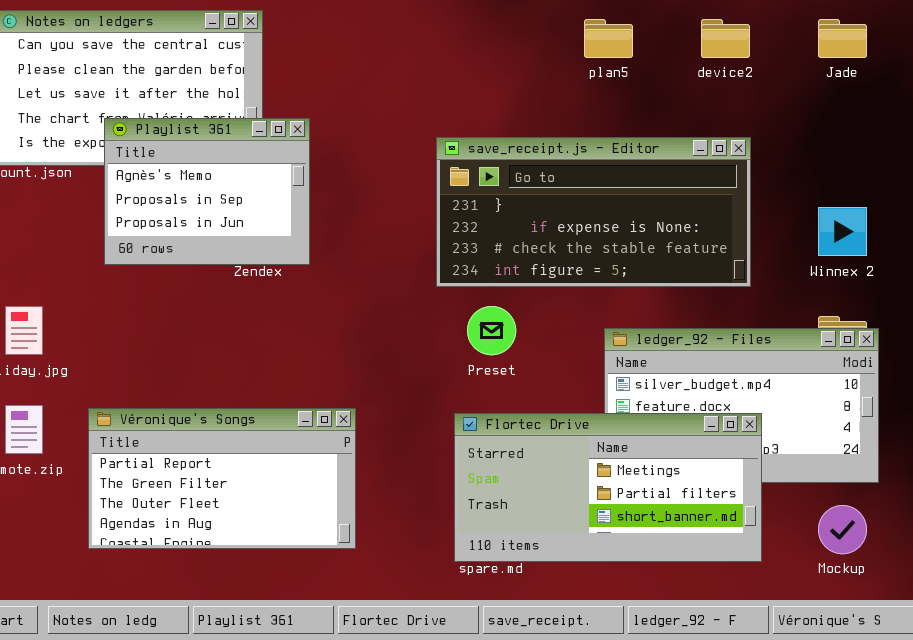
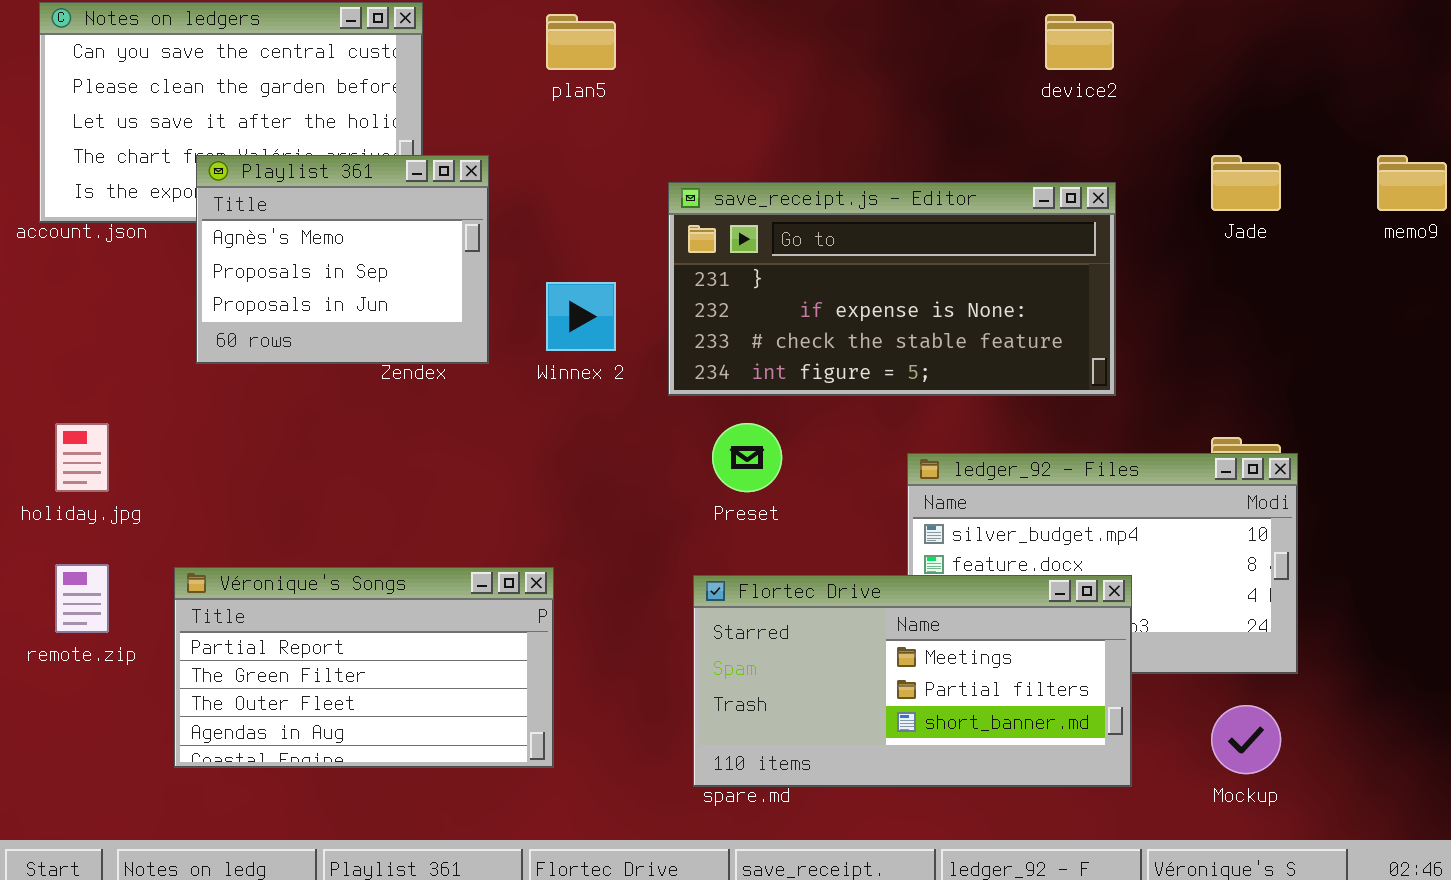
plan5: [584,19,633,58] -> [546,14,616,70], moved
Jade: [818,19,867,58] -> [1211,155,1281,211], moved
Winnex 2: [818,207,867,256] -> [546,282,616,351], moved

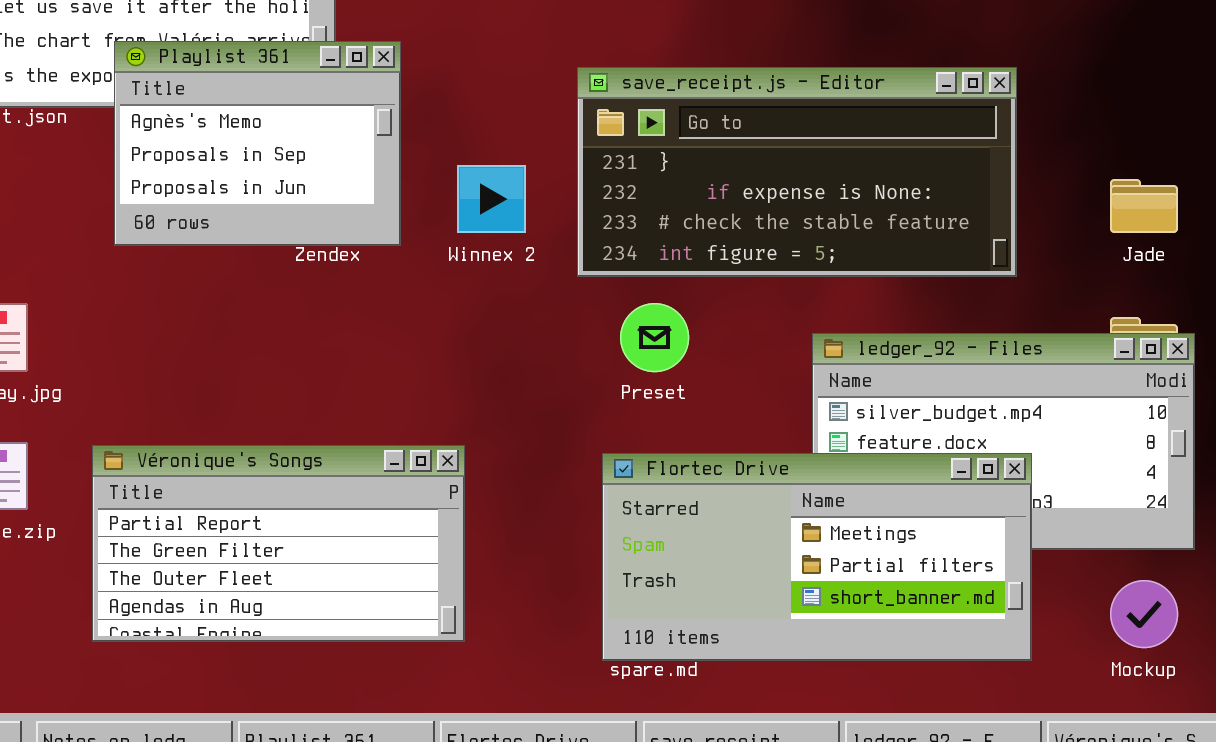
Jade: [1211,155,1281,211] -> [1110,179,1178,233], moved

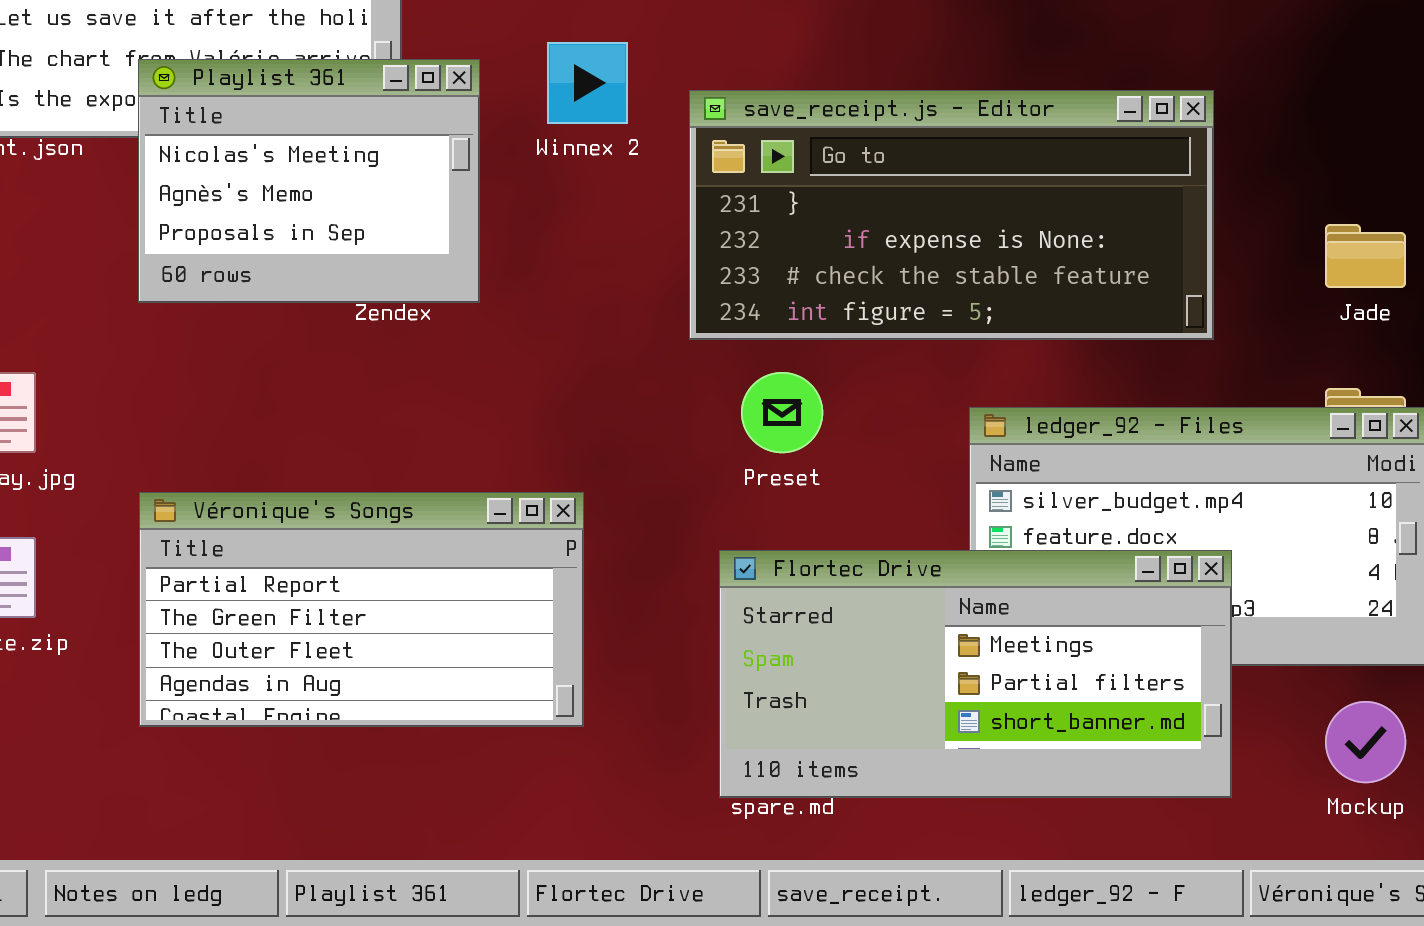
Playlist 361: [114,41,401,246] -> [138,59,480,303], scrolled up 1 row
Winnex 2: [457,165,526,233] -> [547,42,628,124], moved
Véronique's Songs: [92,445,465,642] -> [139,492,584,727], moved

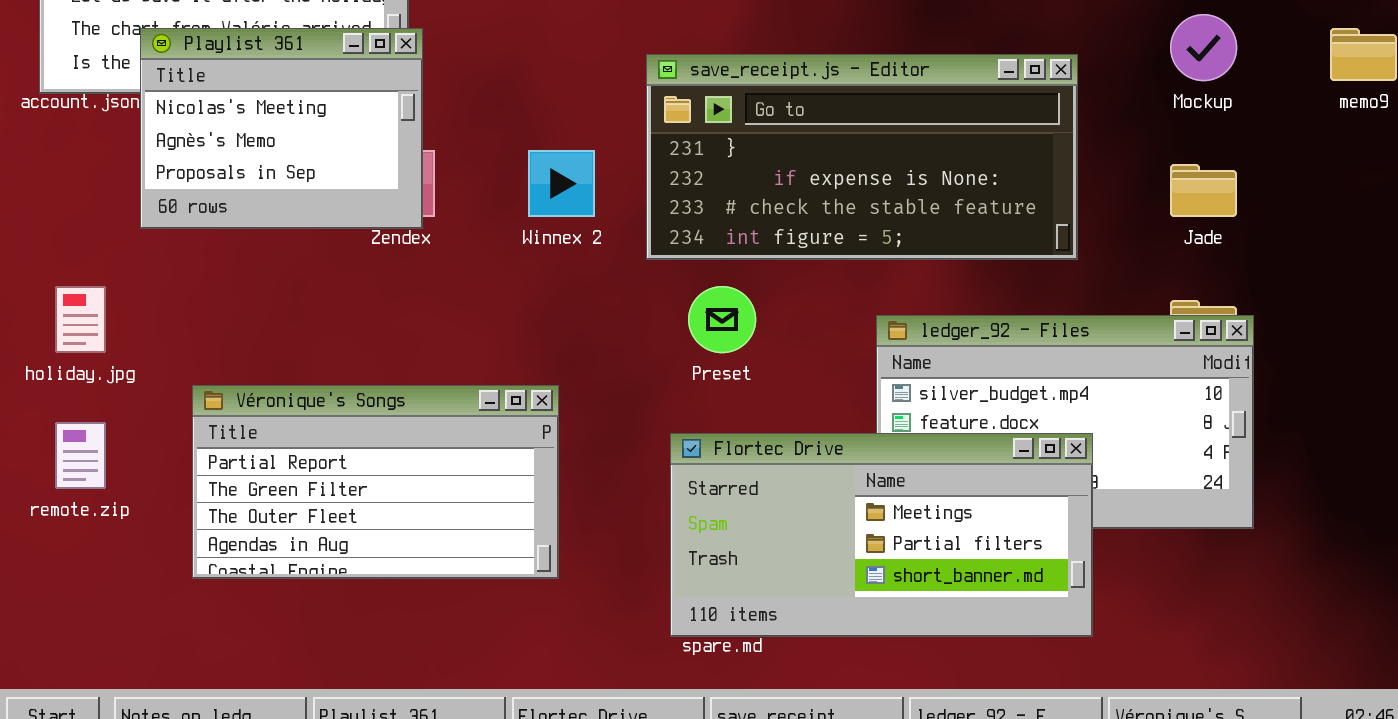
Winnex 2: [547,42,628,124] -> [528,150,595,217], moved
Playlist 361: [138,59,480,303] -> [140,28,423,229], moved
Mockup: [1325,701,1406,783] -> [1170,14,1237,81], moved

